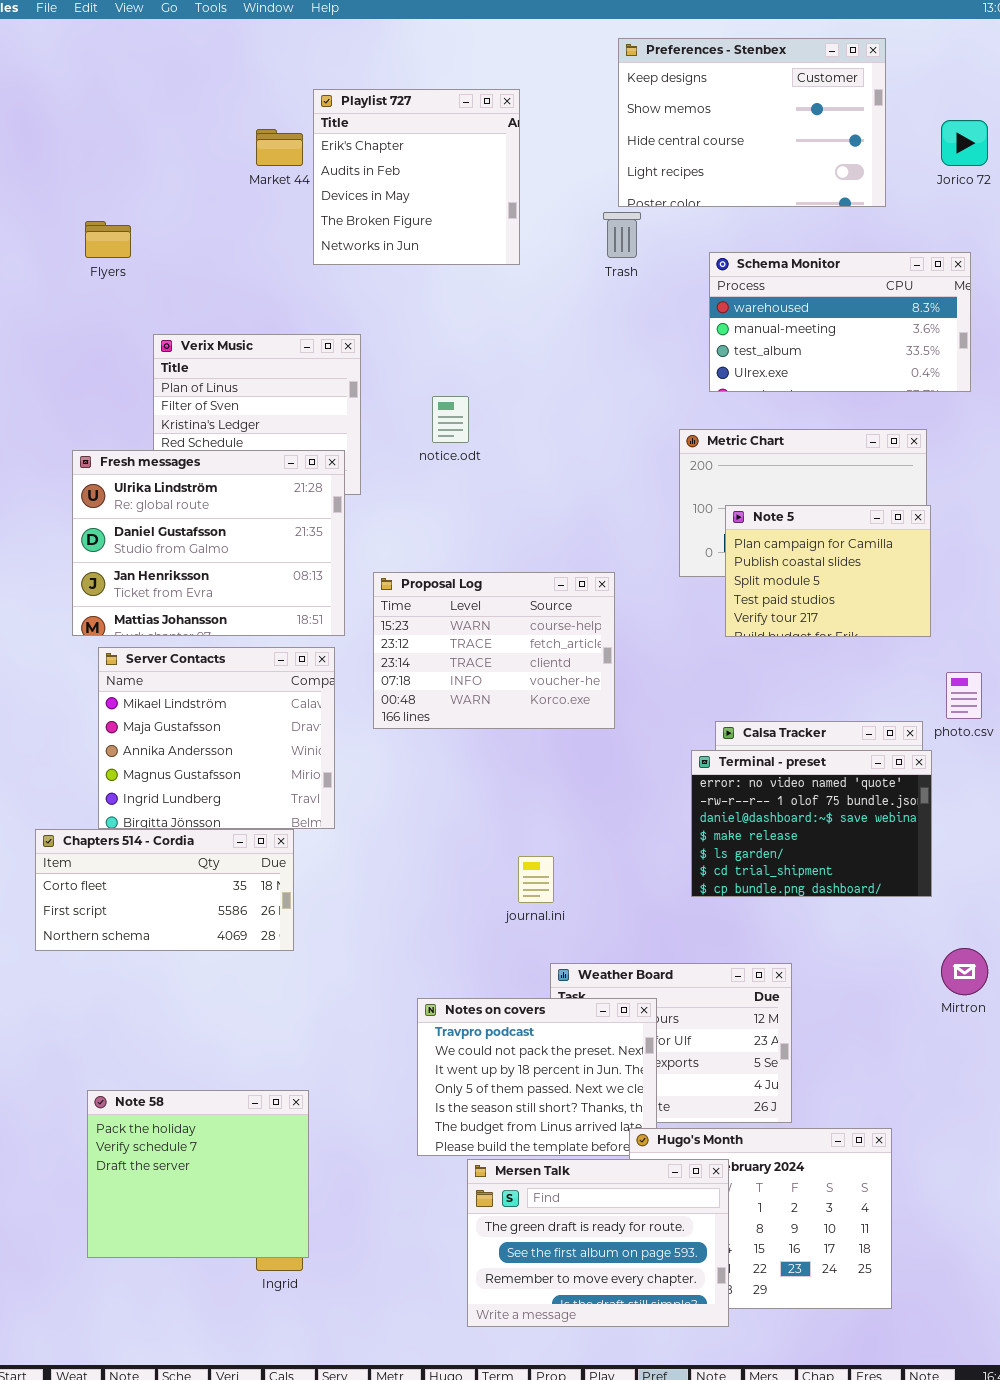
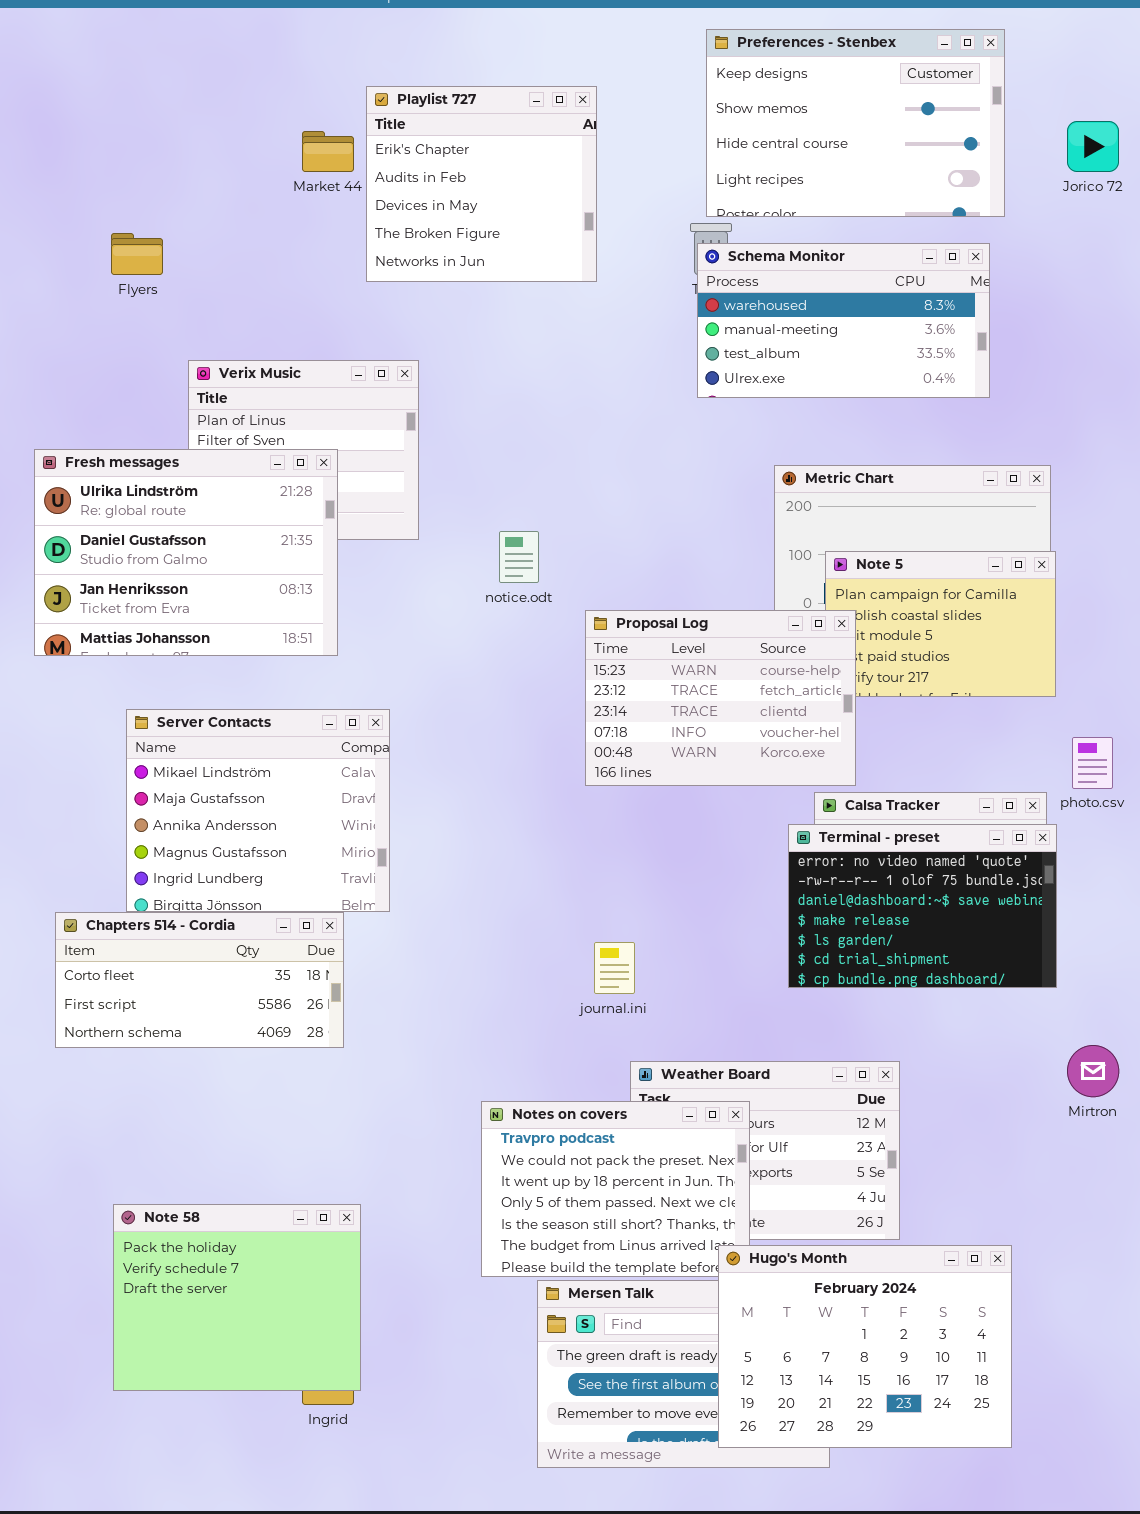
Schema Monitor: [709,252,971,392] -> [697,243,990,398], moved
notice.odt: [432,396,469,443] -> [499,531,539,583], moved
Fresh messages: [72,450,345,636] -> [34,449,338,656], moved
Proposal Log: [373,572,615,729] -> [585,610,856,786], moved
Hugo's Month: [629,1128,892,1309] -> [718,1245,1012,1448], raised

